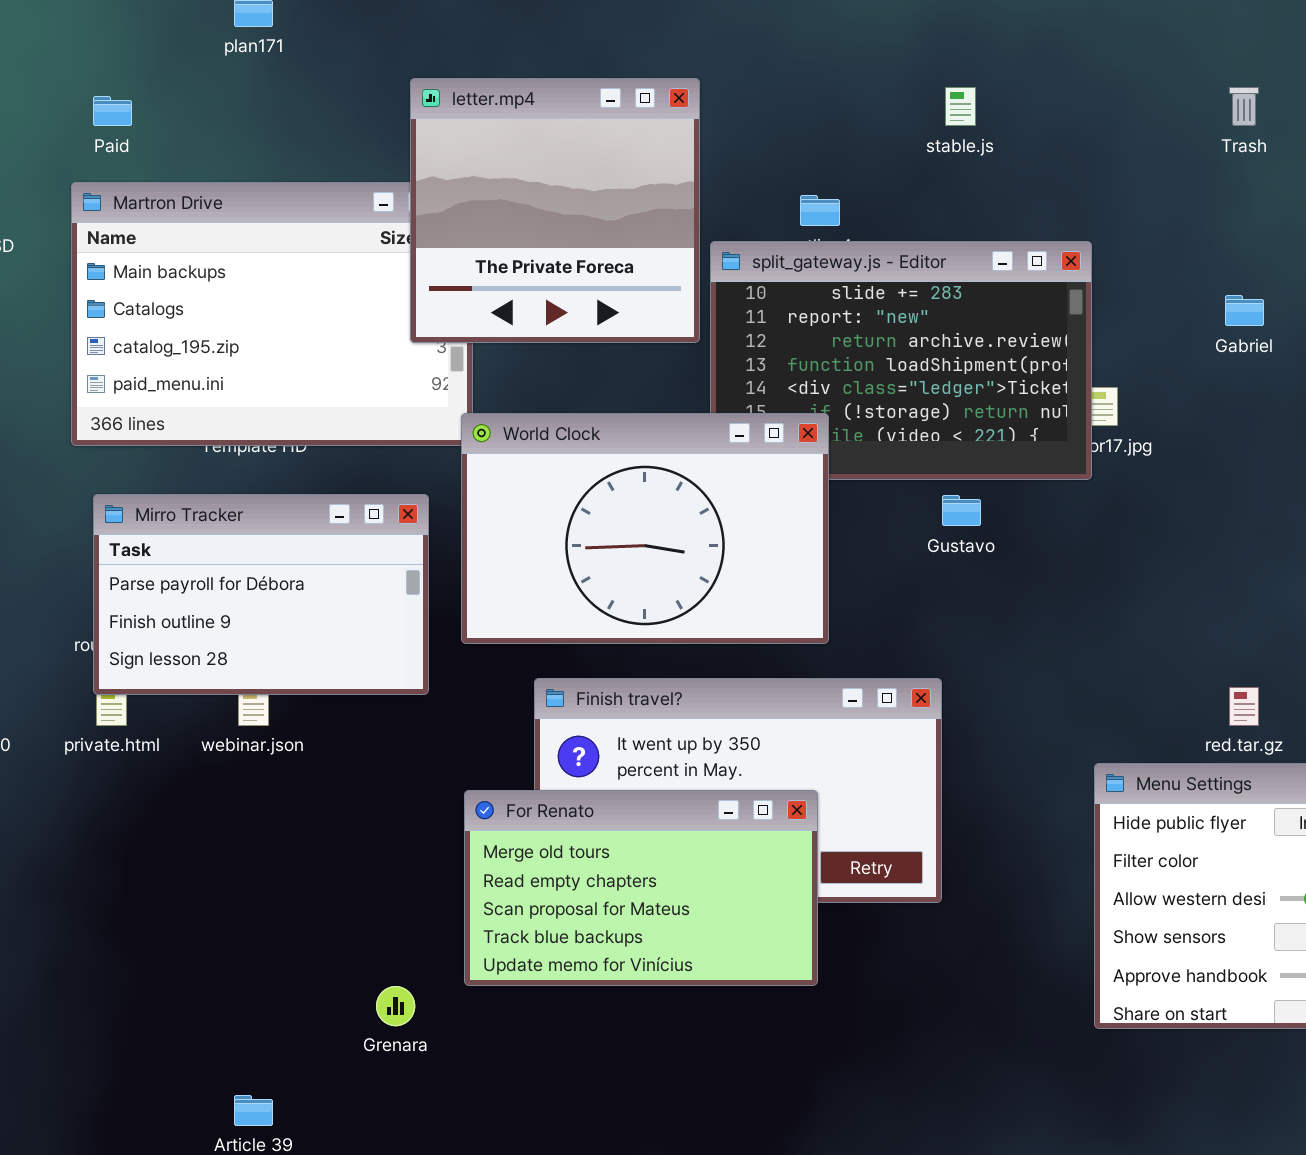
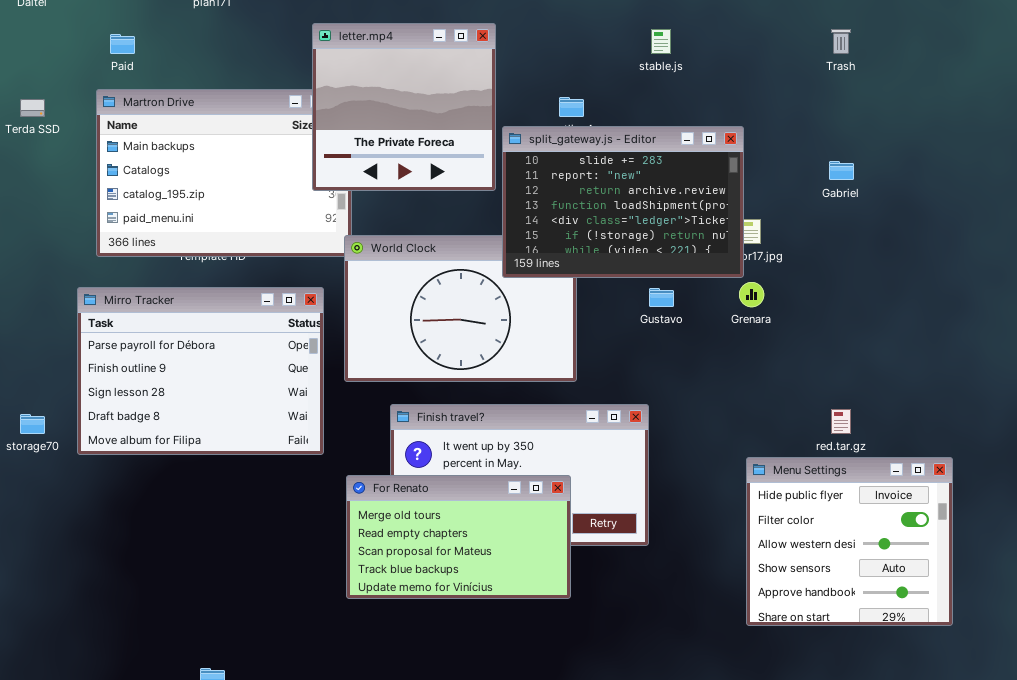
split_gateway.js - Editor: [710,241,1092,480] -> [502,126,744,278], raised
Mirro Tracker: [93,494,429,695] -> [77,287,324,455], resized
Grenara: [376,986,415,1026] -> [739,282,764,307], moved

